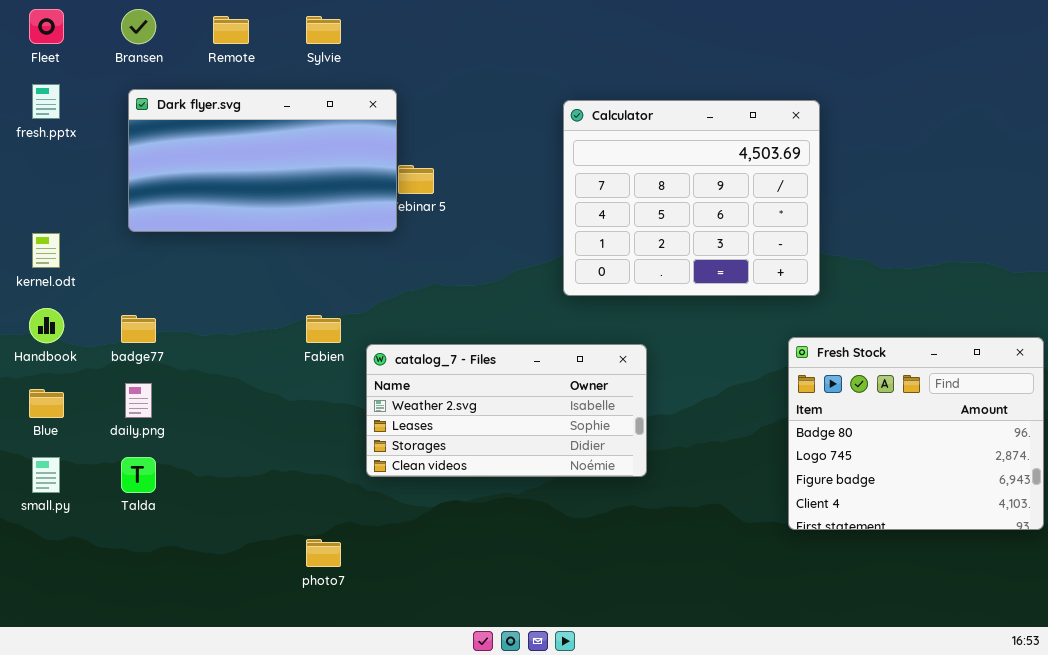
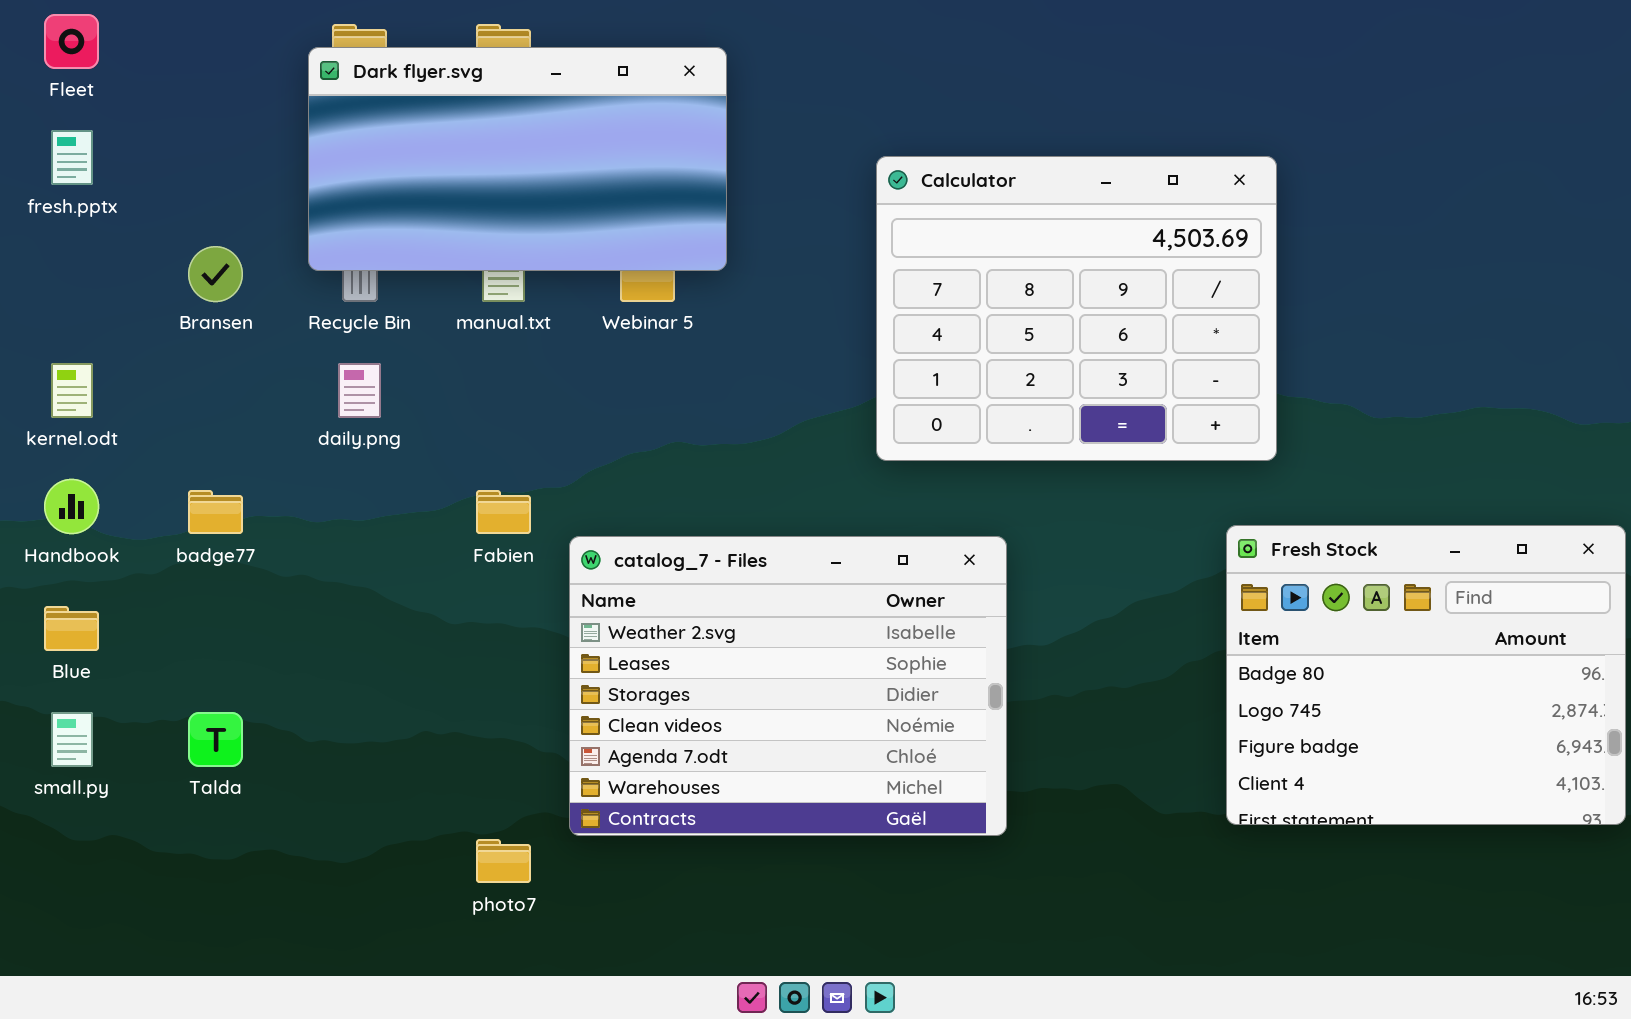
Bransen: [121,9,156,44] -> [188,246,243,302], moved
Dark flyer.svg: [128,89,397,232] -> [308,47,727,271], moved
catalog_7 - Files: [366,344,647,477] -> [569,536,1007,836], resized
daily.png: [125,383,152,418] -> [338,363,381,418], moved

